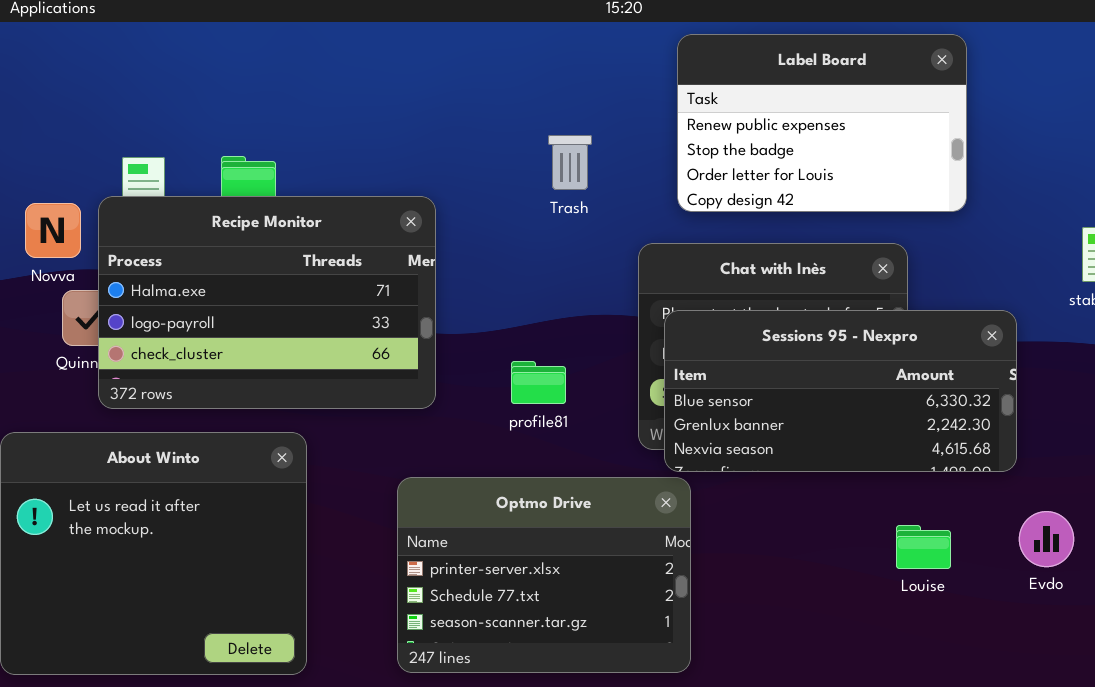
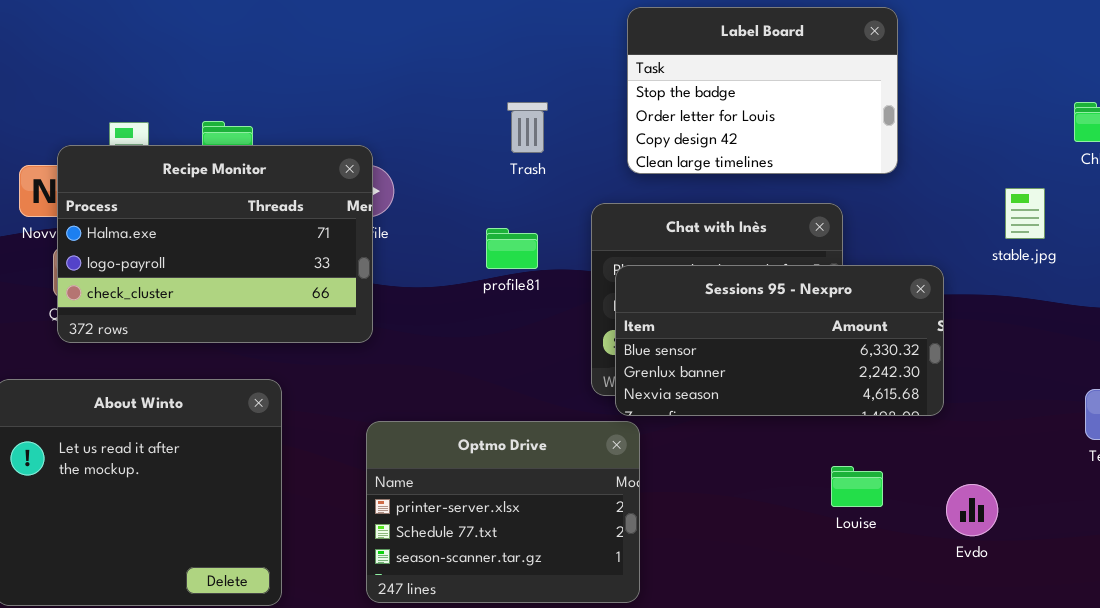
Label Board: [677,34,967,212] -> [627,7,898,174], scrolled down 1 row
Recipe Monitor: [98,196,436,409] -> [57,145,373,343], moved
profile81: [511,361,566,404] -> [486,228,538,269], moved
Evdo: [1019,511,1074,567] -> [946,484,998,536], moved

